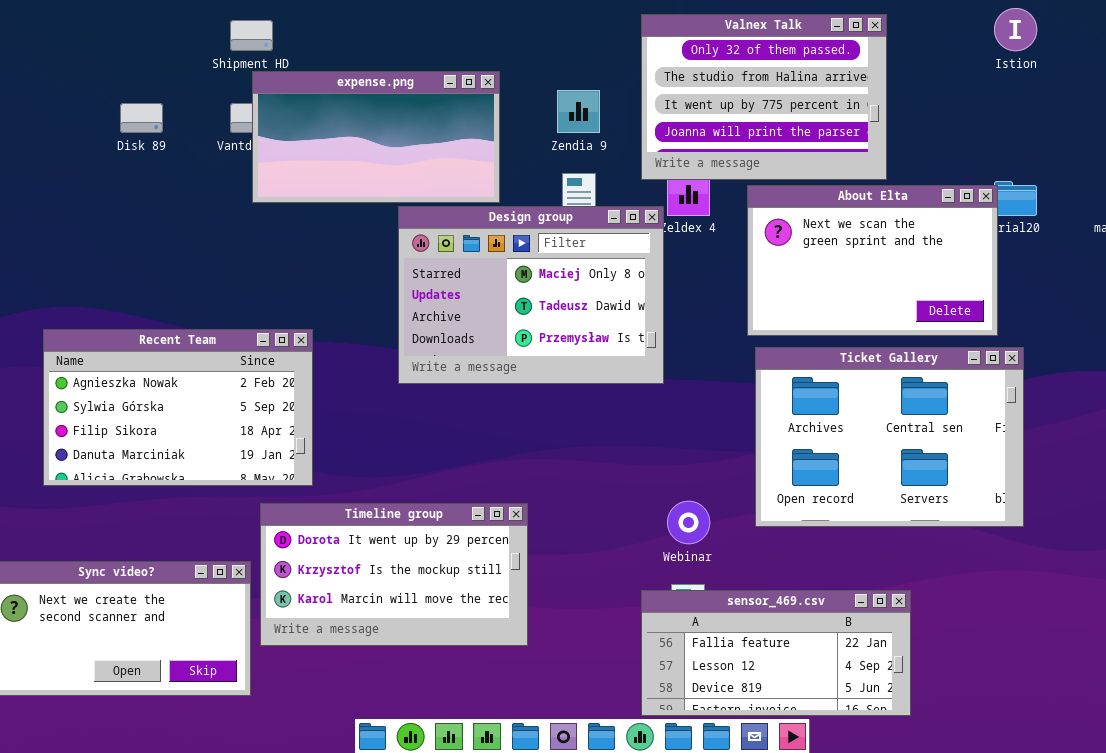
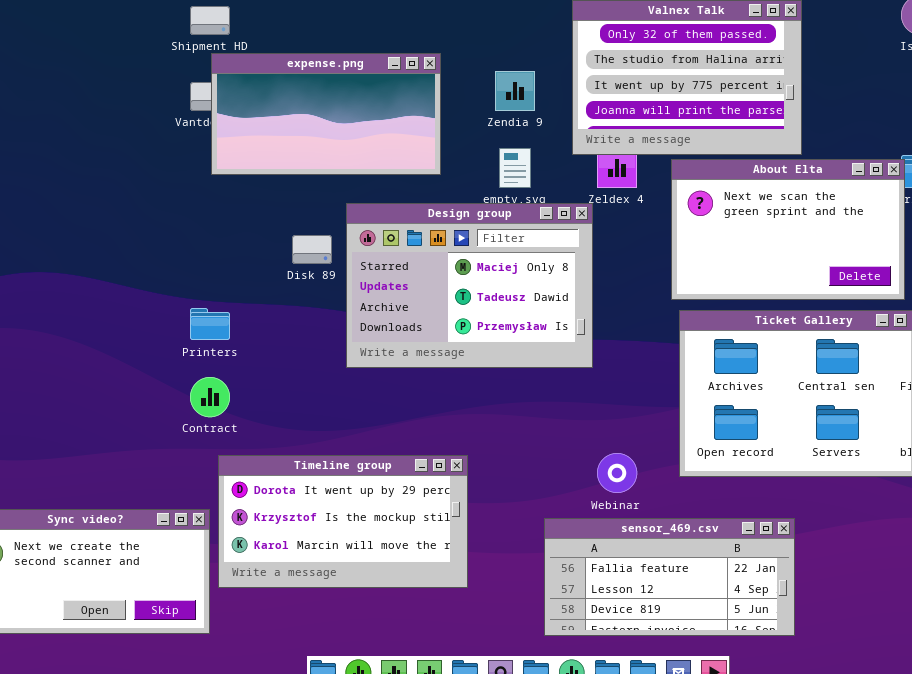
Disk 89: [120,103,163,133] -> [292,235,332,264], moved
Design group: [398,206,664,384] -> [346,203,593,368], moved
Recent Team: [43,329,313,486] -> none, closed
sensor_469.csv: [641,590,911,716] -> [544,518,795,636], moved

